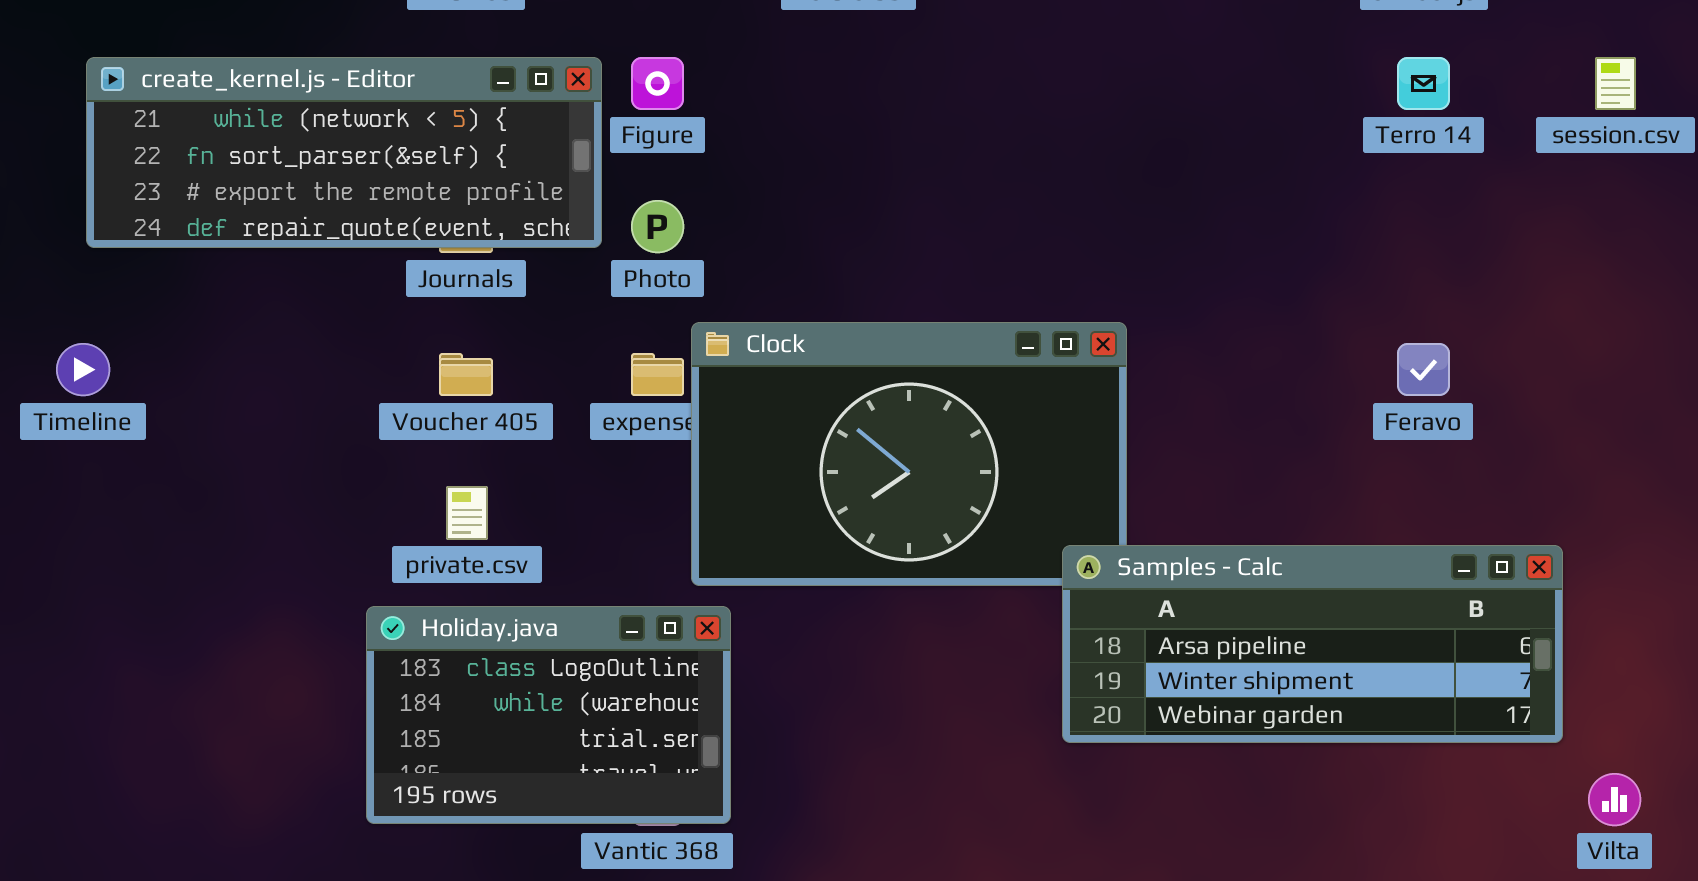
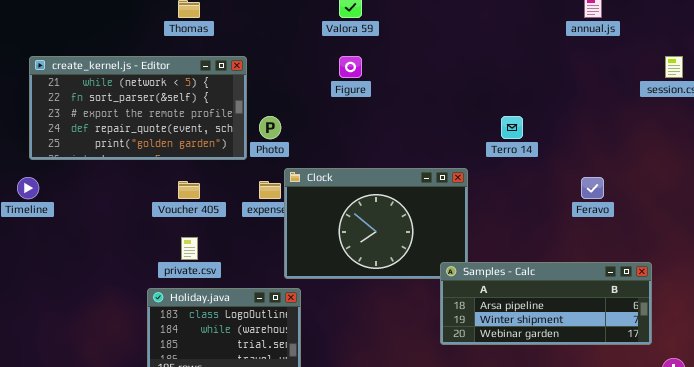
create_kernel.js - Editor: [86,57,602,248] -> [29,56,247,160], resized
Figure: [631,57,684,110] -> [339,56,362,78], moved
Terro 14: [1397,57,1450,110] -> [501,116,523,139], moved

